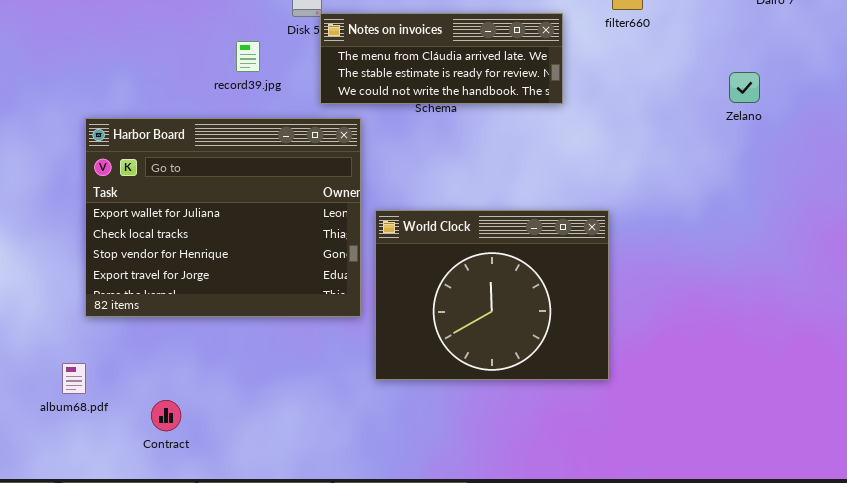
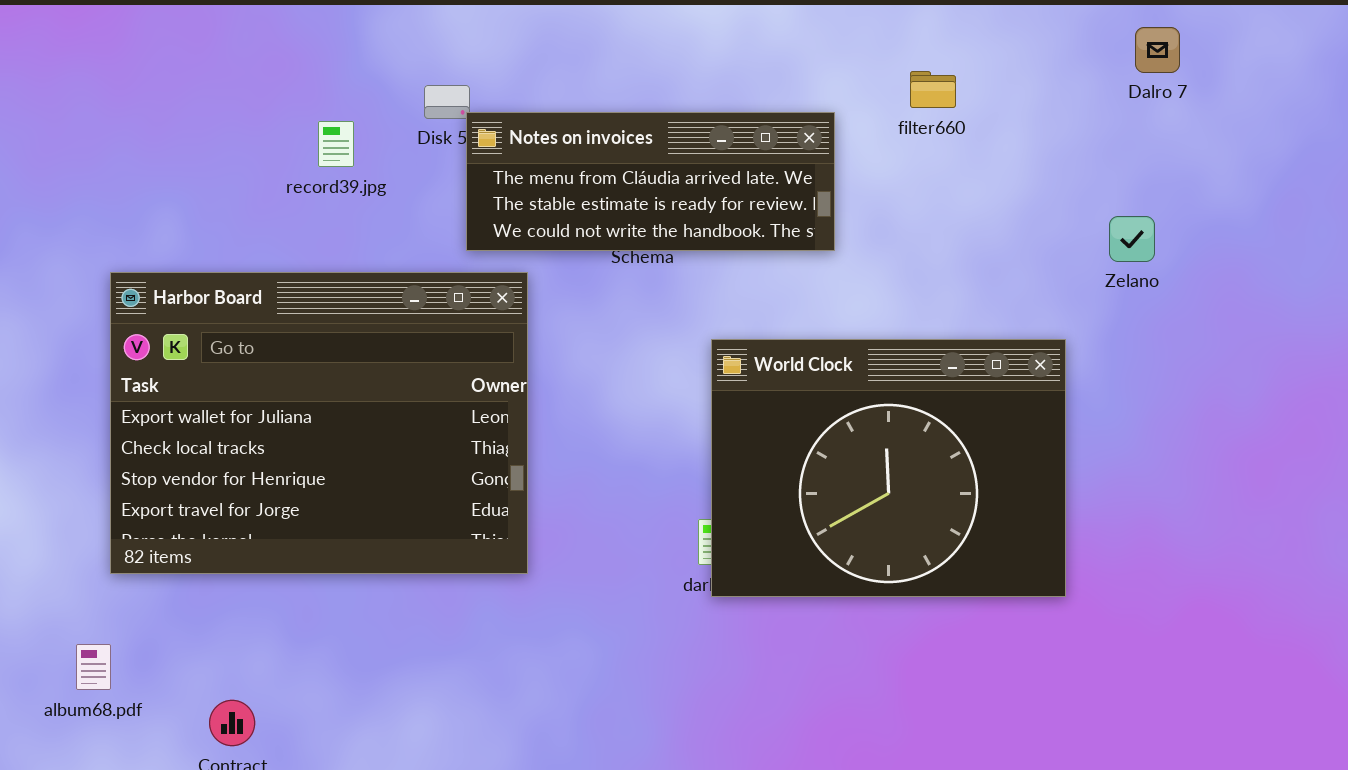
record39.jpg: [236,41,260,72] -> [318,121,354,167], moved
Zelano: [729,72,760,103] -> [1109,216,1155,262], moved
World Clock: [375,210,609,380] -> [711,339,1066,597], moved

